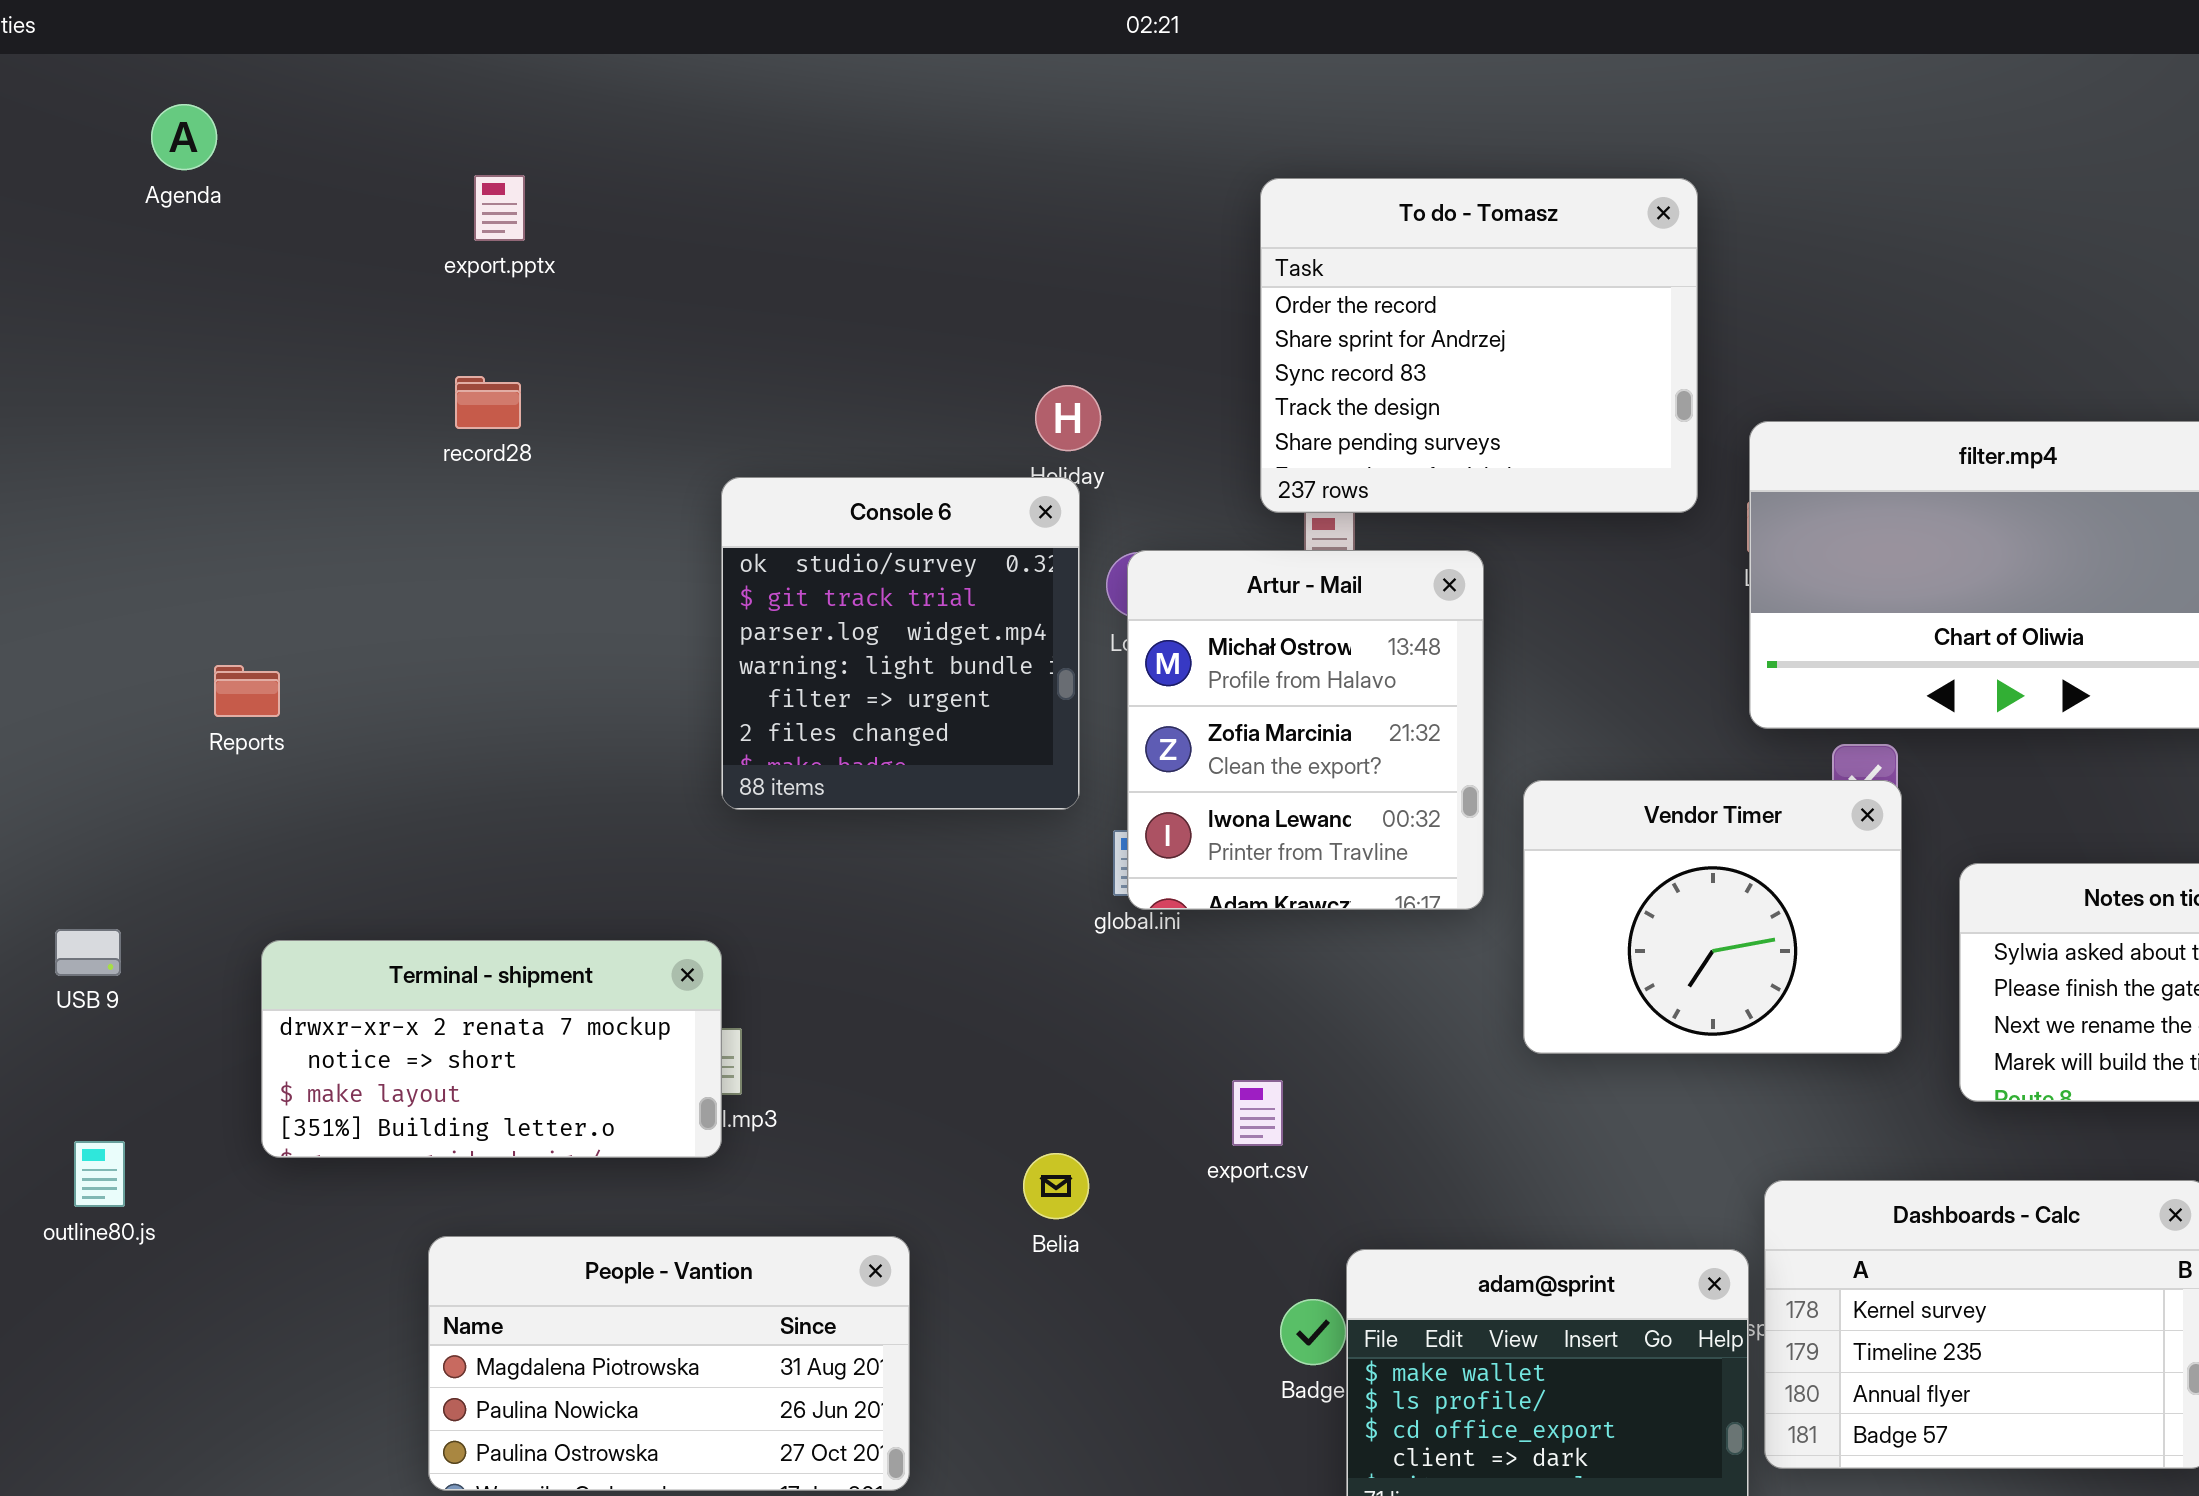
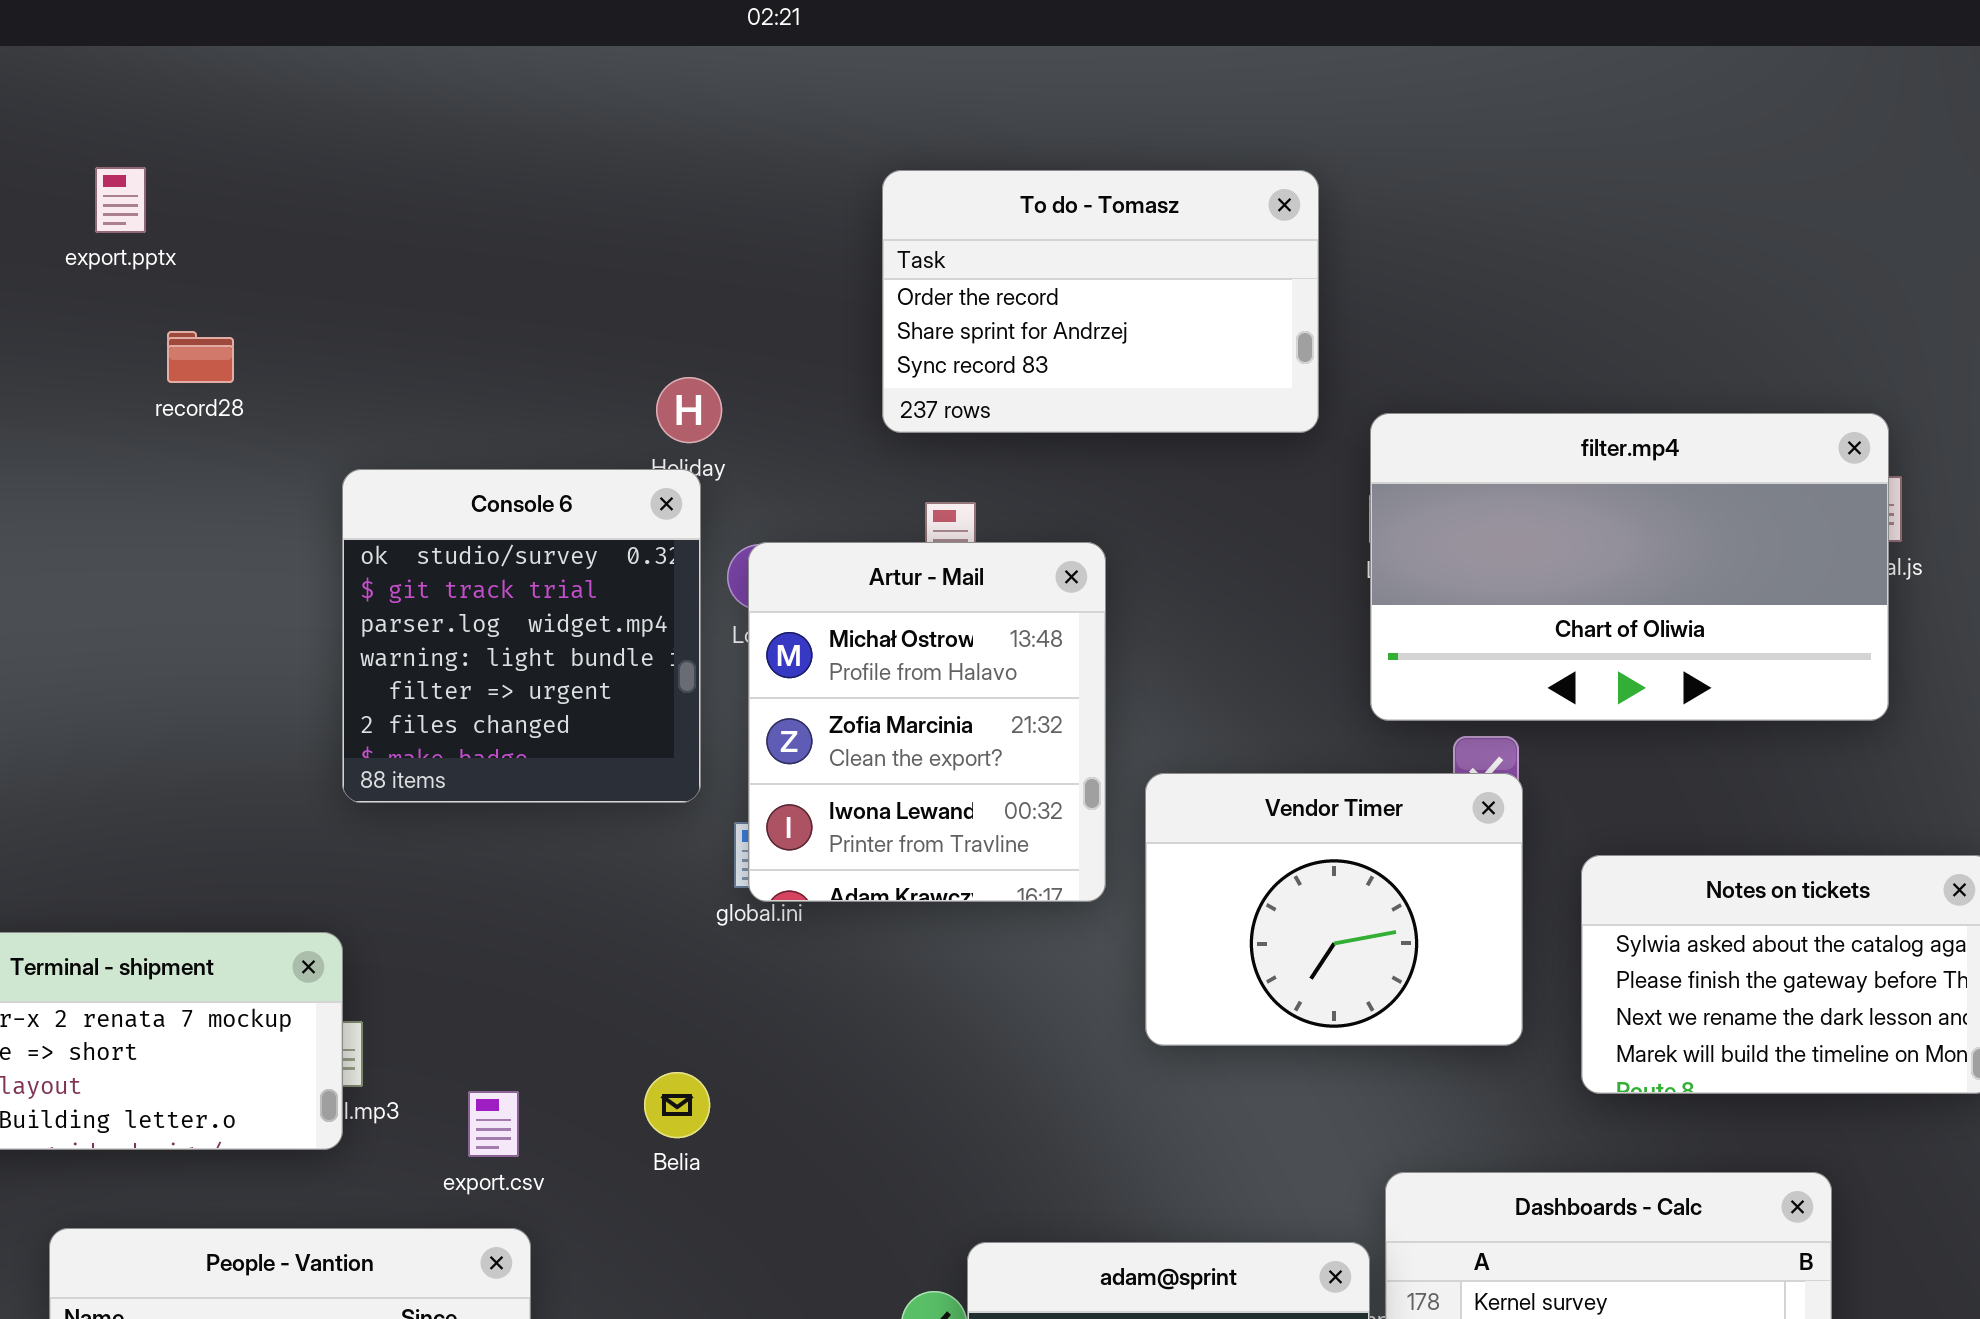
To do - Tomasz: [1260,178,1698,513] -> [882,170,1319,433], resized
record28: [455,376,521,429] -> [167,331,234,383], moved
export.csv: [1232,1080,1283,1146] -> [468,1091,519,1157], moved
Belia: [1023,1153,1089,1219] -> [644,1072,710,1138], moved

